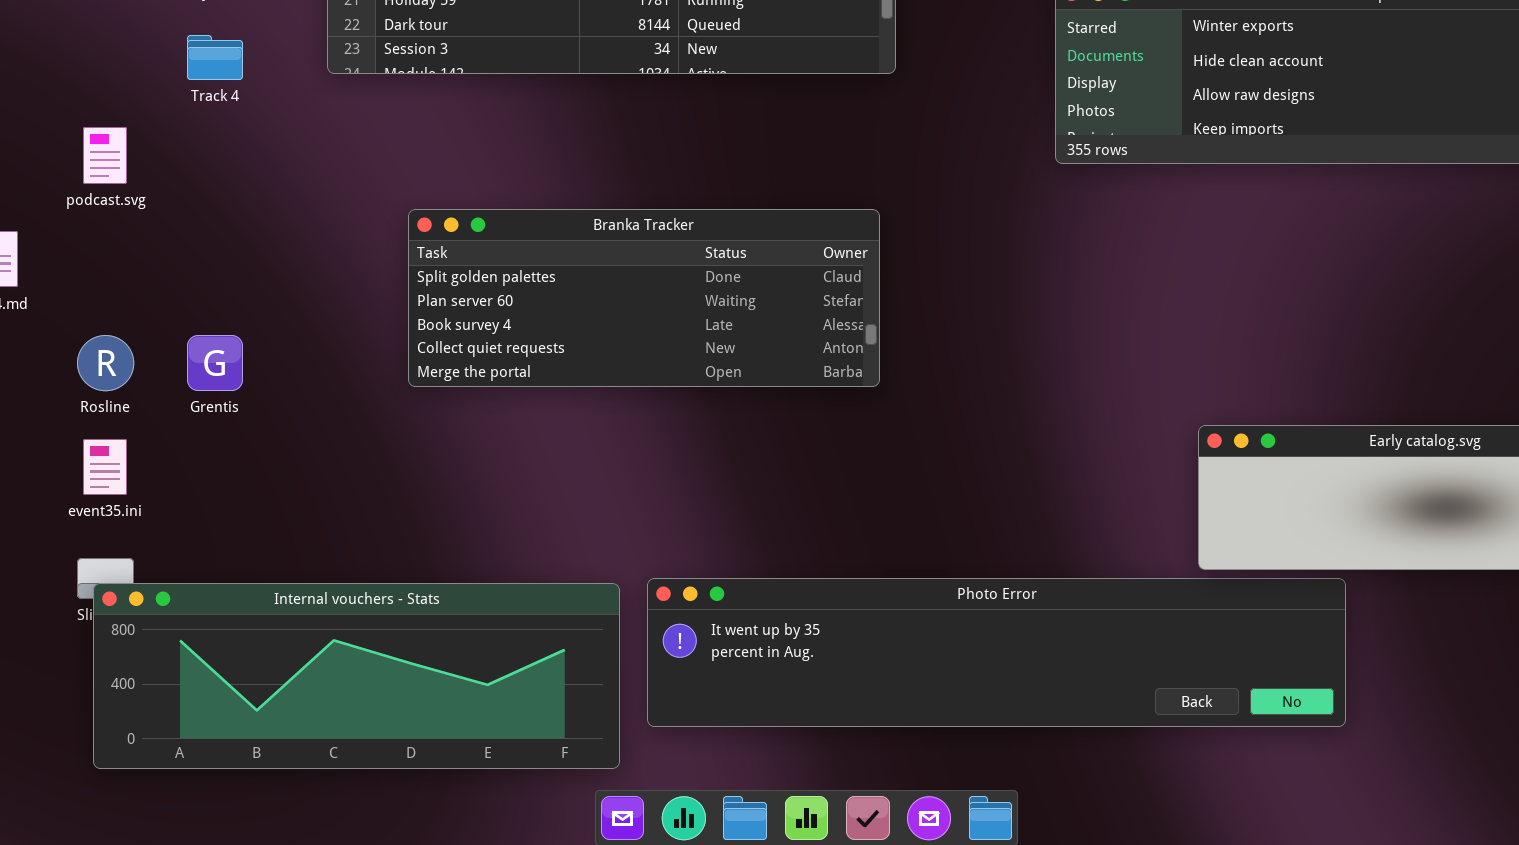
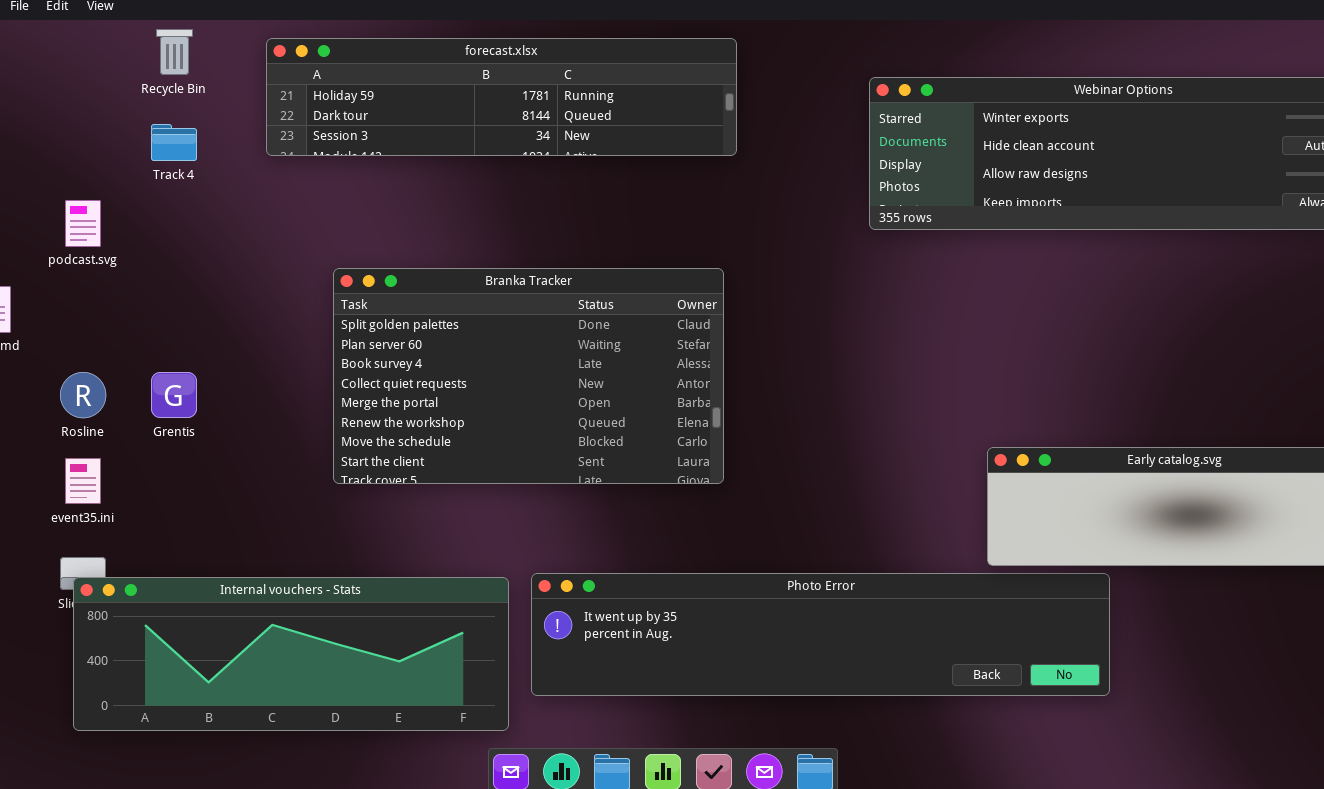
Branka Tracker: [408,209,880,387] -> [333,268,724,484], resized

